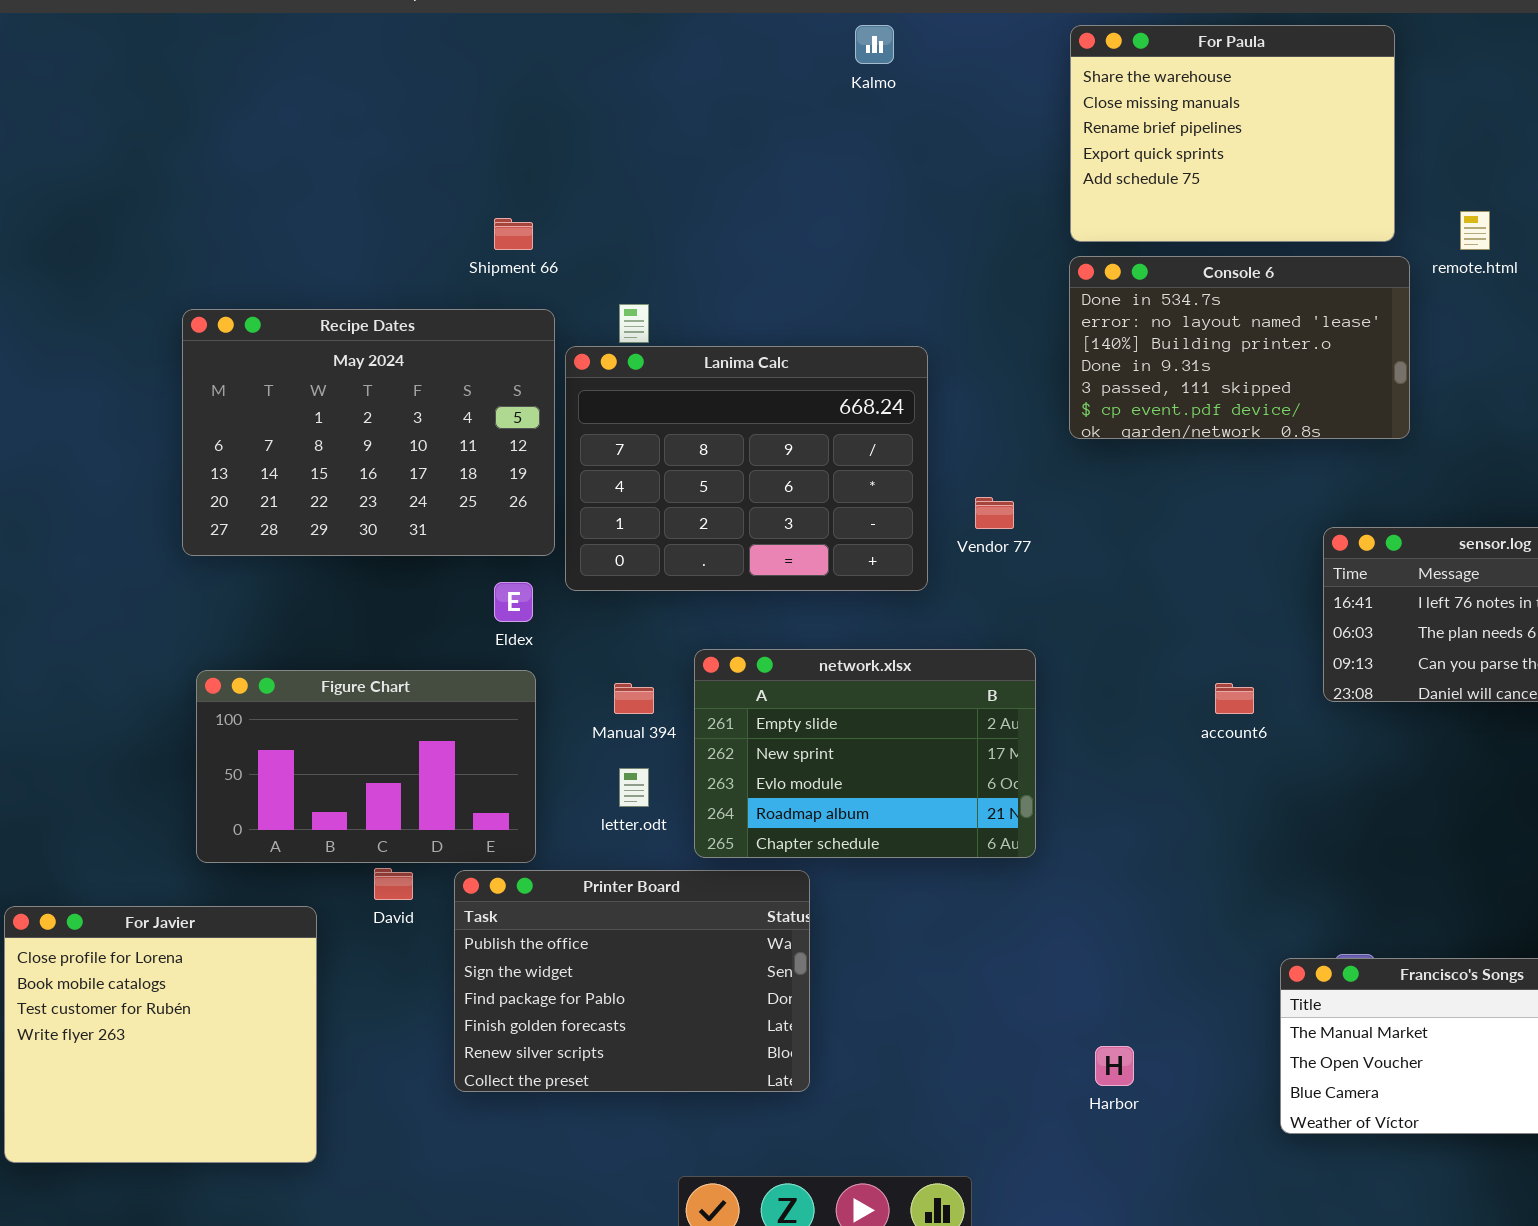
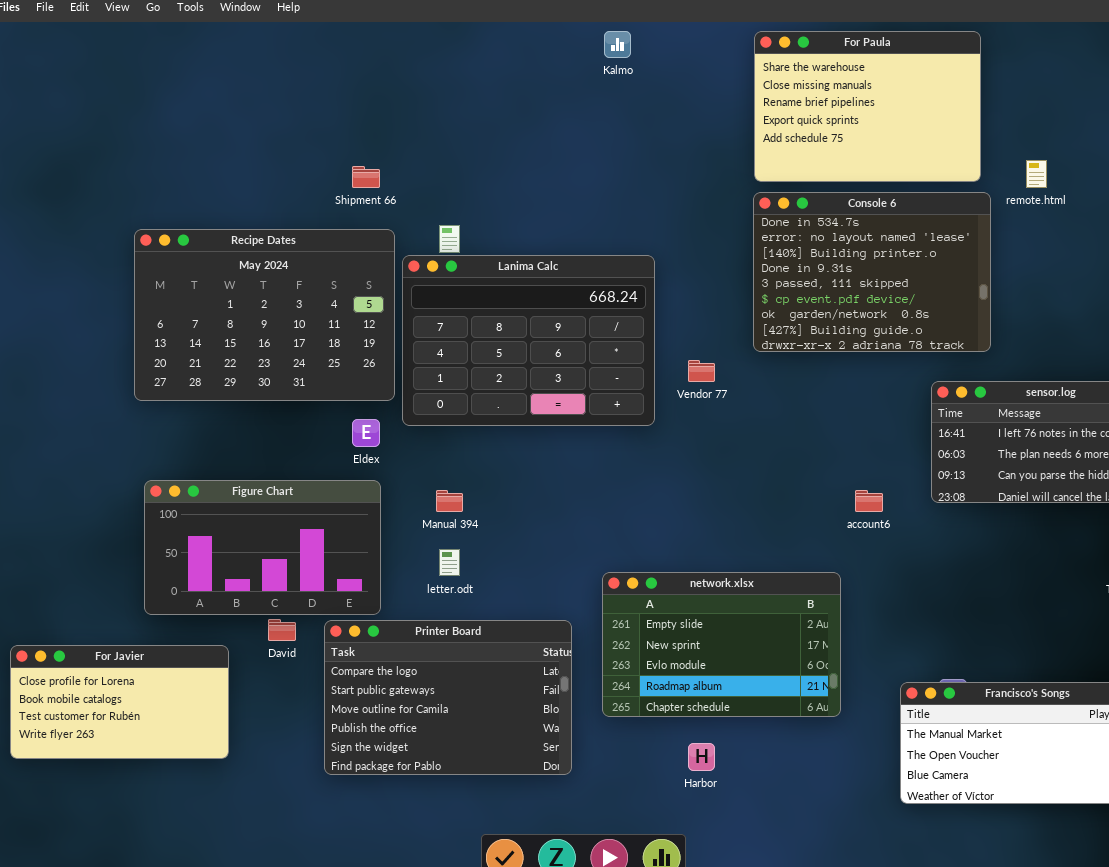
Console 6: [1069,256,1410,439] -> [753,192,991,352], resized
network.xlsx: [694,649,1036,858] -> [602,572,841,717], moved
Printer Board: [454,870,810,1092] -> [324,620,572,775], scrolled up 3 rows
For Javier: [4,906,317,1163] -> [10,645,229,759], resized
Harbor: [1095,1046,1134,1086] -> [688,743,715,771], moved

